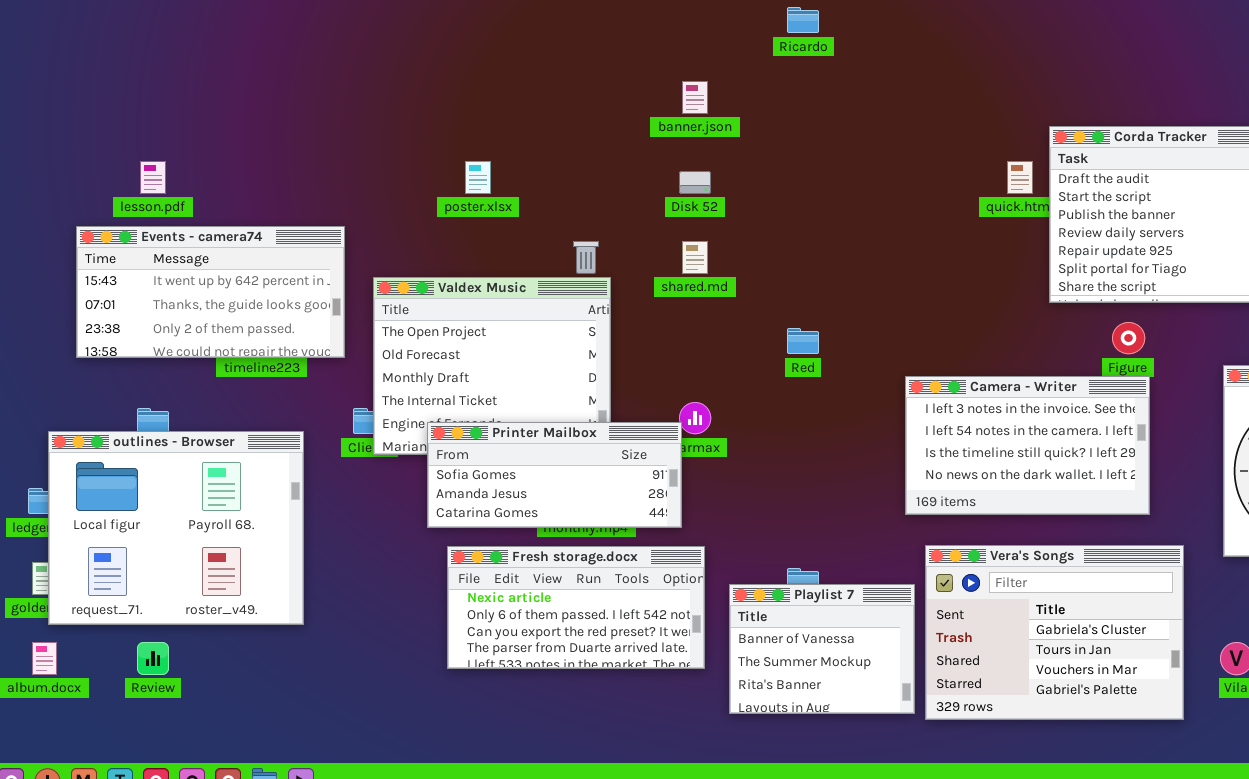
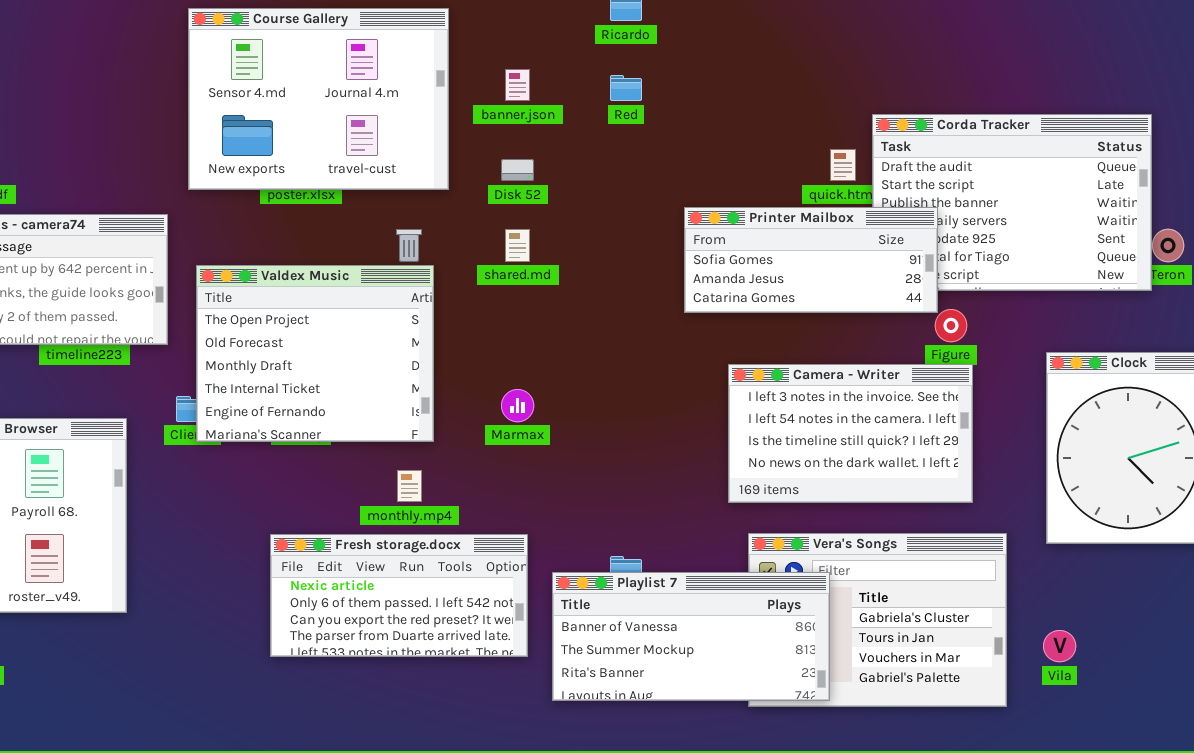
Course Gallery: none -> [188,8,449,190], opened
Red: [787,328,819,354] -> [610,75,642,101], moved
Printer Mailbox: [427,422,682,528] -> [684,207,938,313], moved
Playlist 7: [729,584,915,714] -> [552,572,830,701], resized

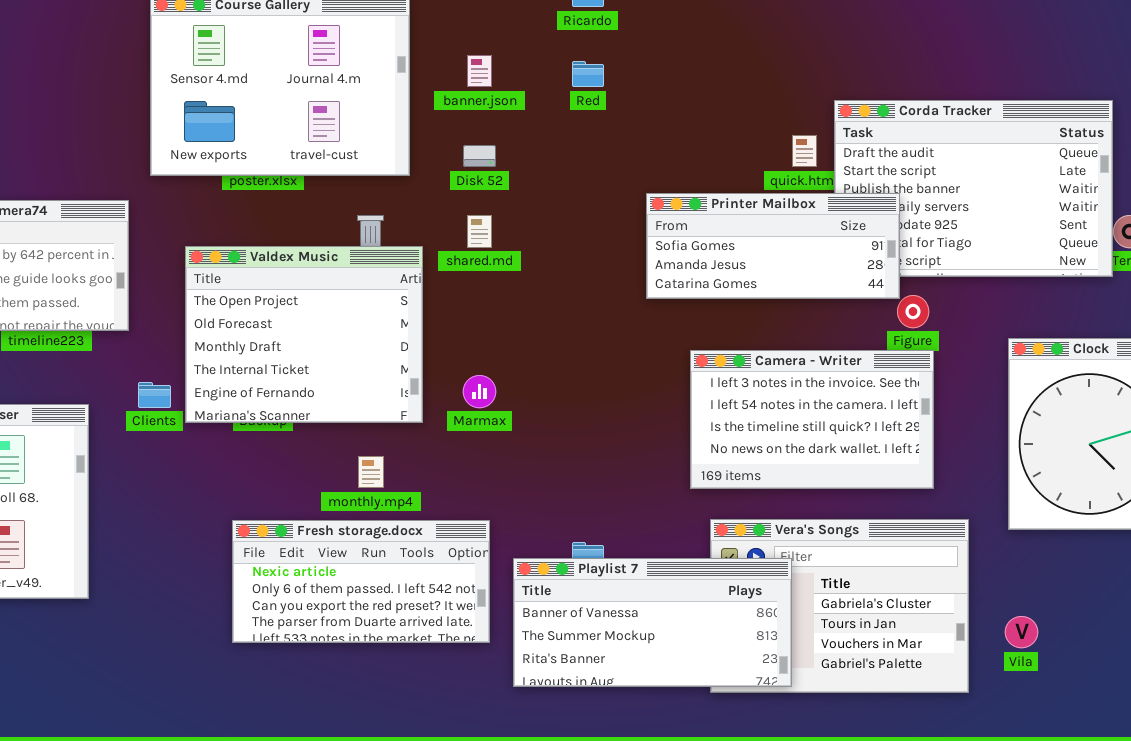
Valdex Music: [196,265,434,442] -> [185,246,423,423], moved

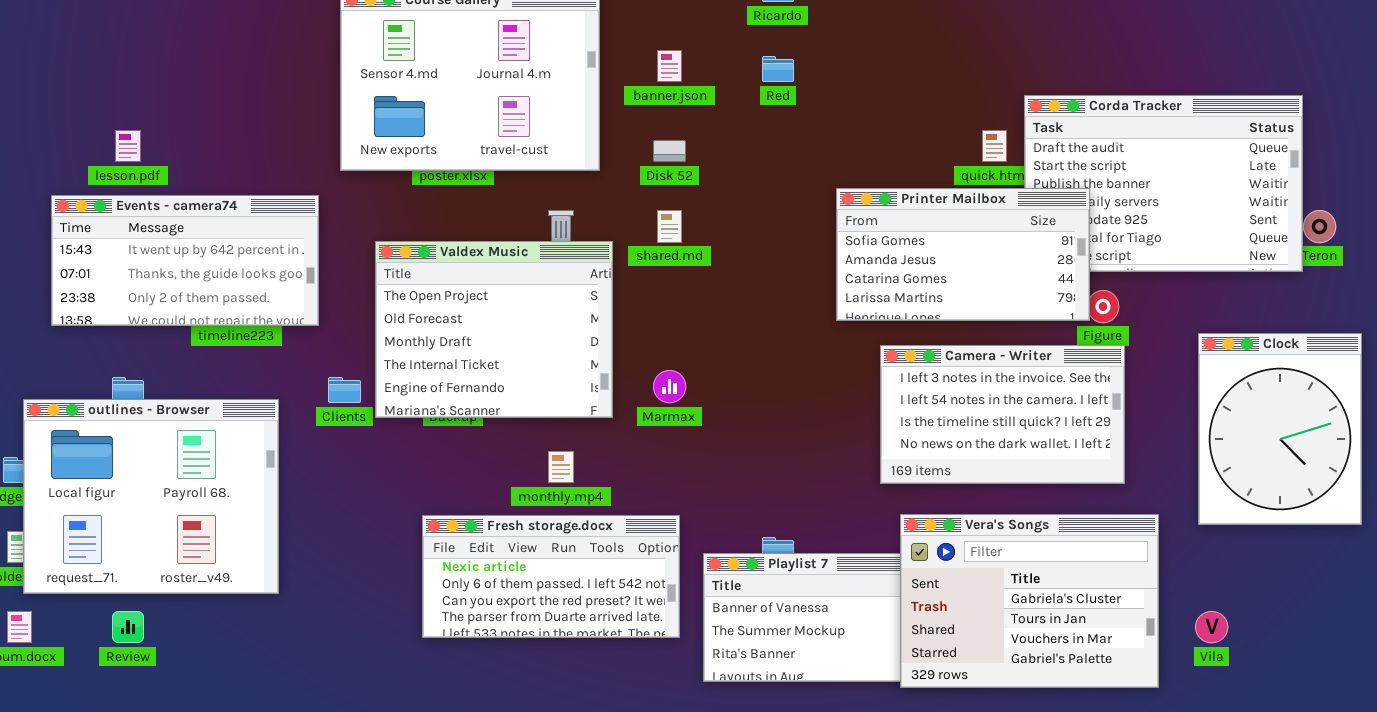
Printer Mailbox: [646,193,900,299] -> [836,188,1090,321], resized
Vera's Songs: [710,519,969,693] -> [900,514,1159,688], raised

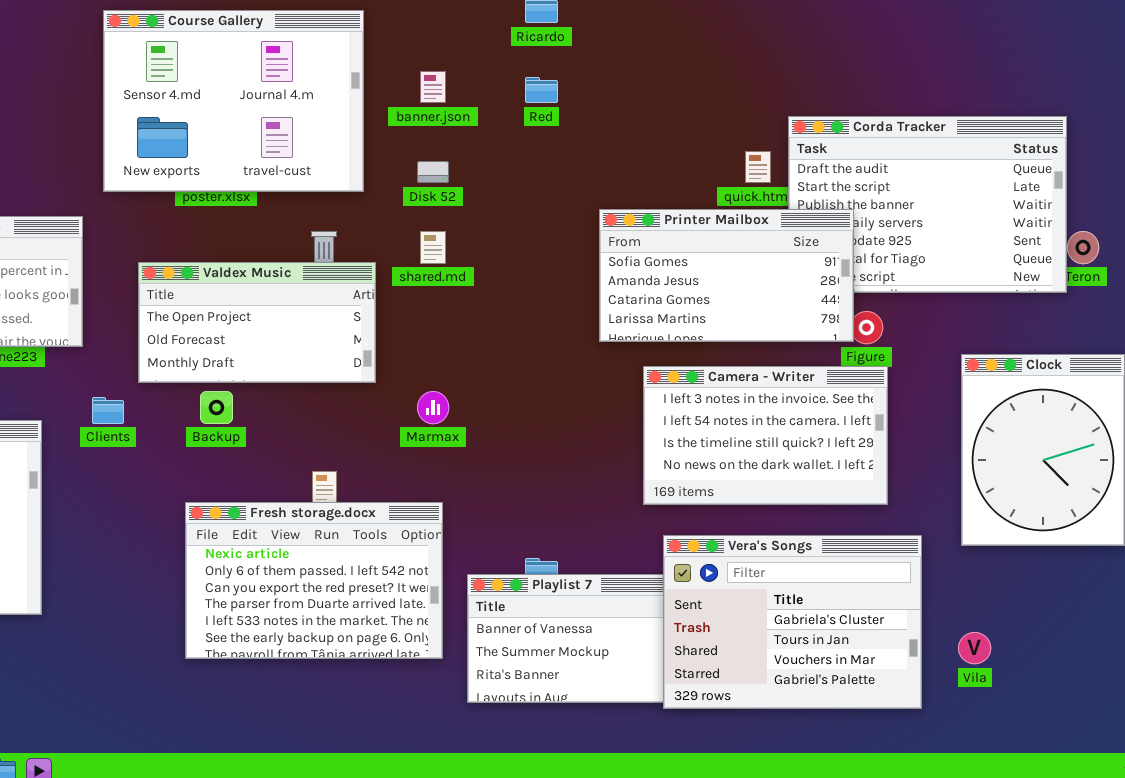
Valdex Music: [375,241,613,418] -> [138,262,376,383], resized
Fresh storage.docx: [422,515,680,638] -> [185,502,443,659], resized

